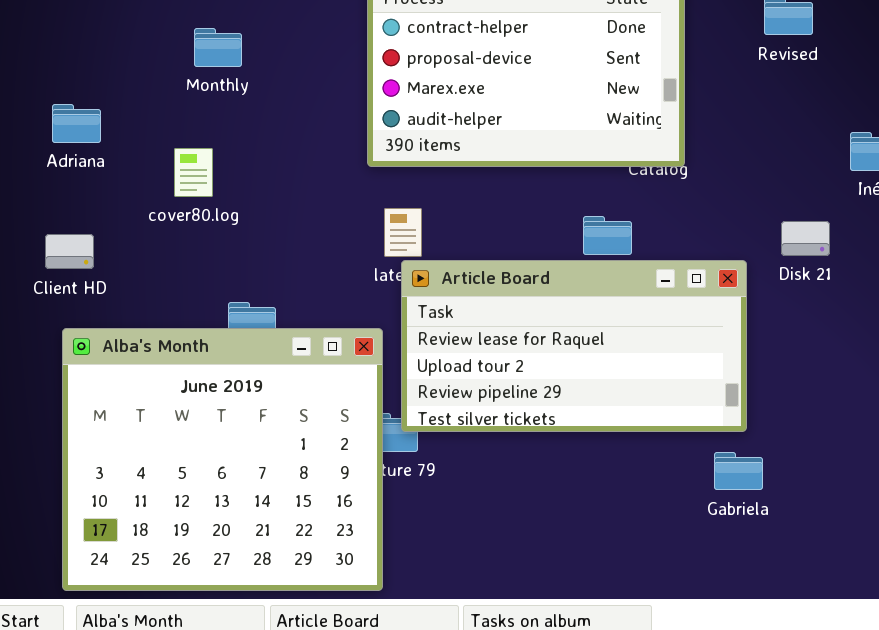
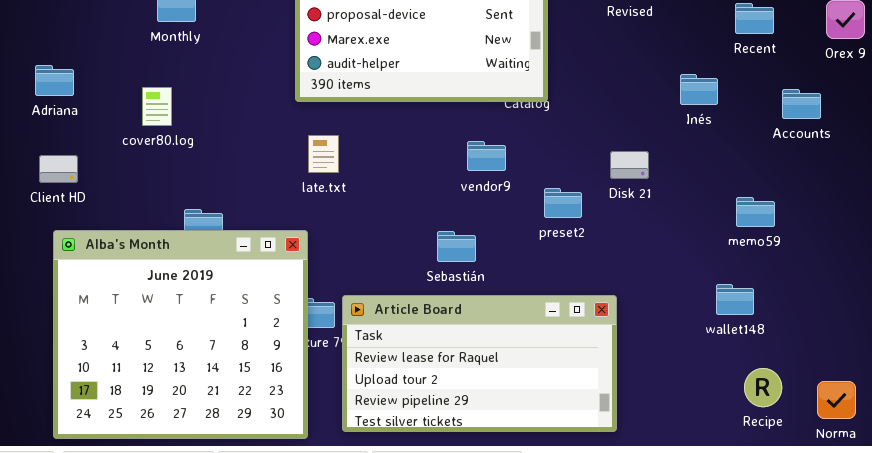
Adriana: [52,104,101,143] -> [35,65,74,96], moved
Disk 21: [781,221,830,256] -> [610,151,649,179], moved
Article Board: [401,260,747,432] -> [342,295,617,432], moved

